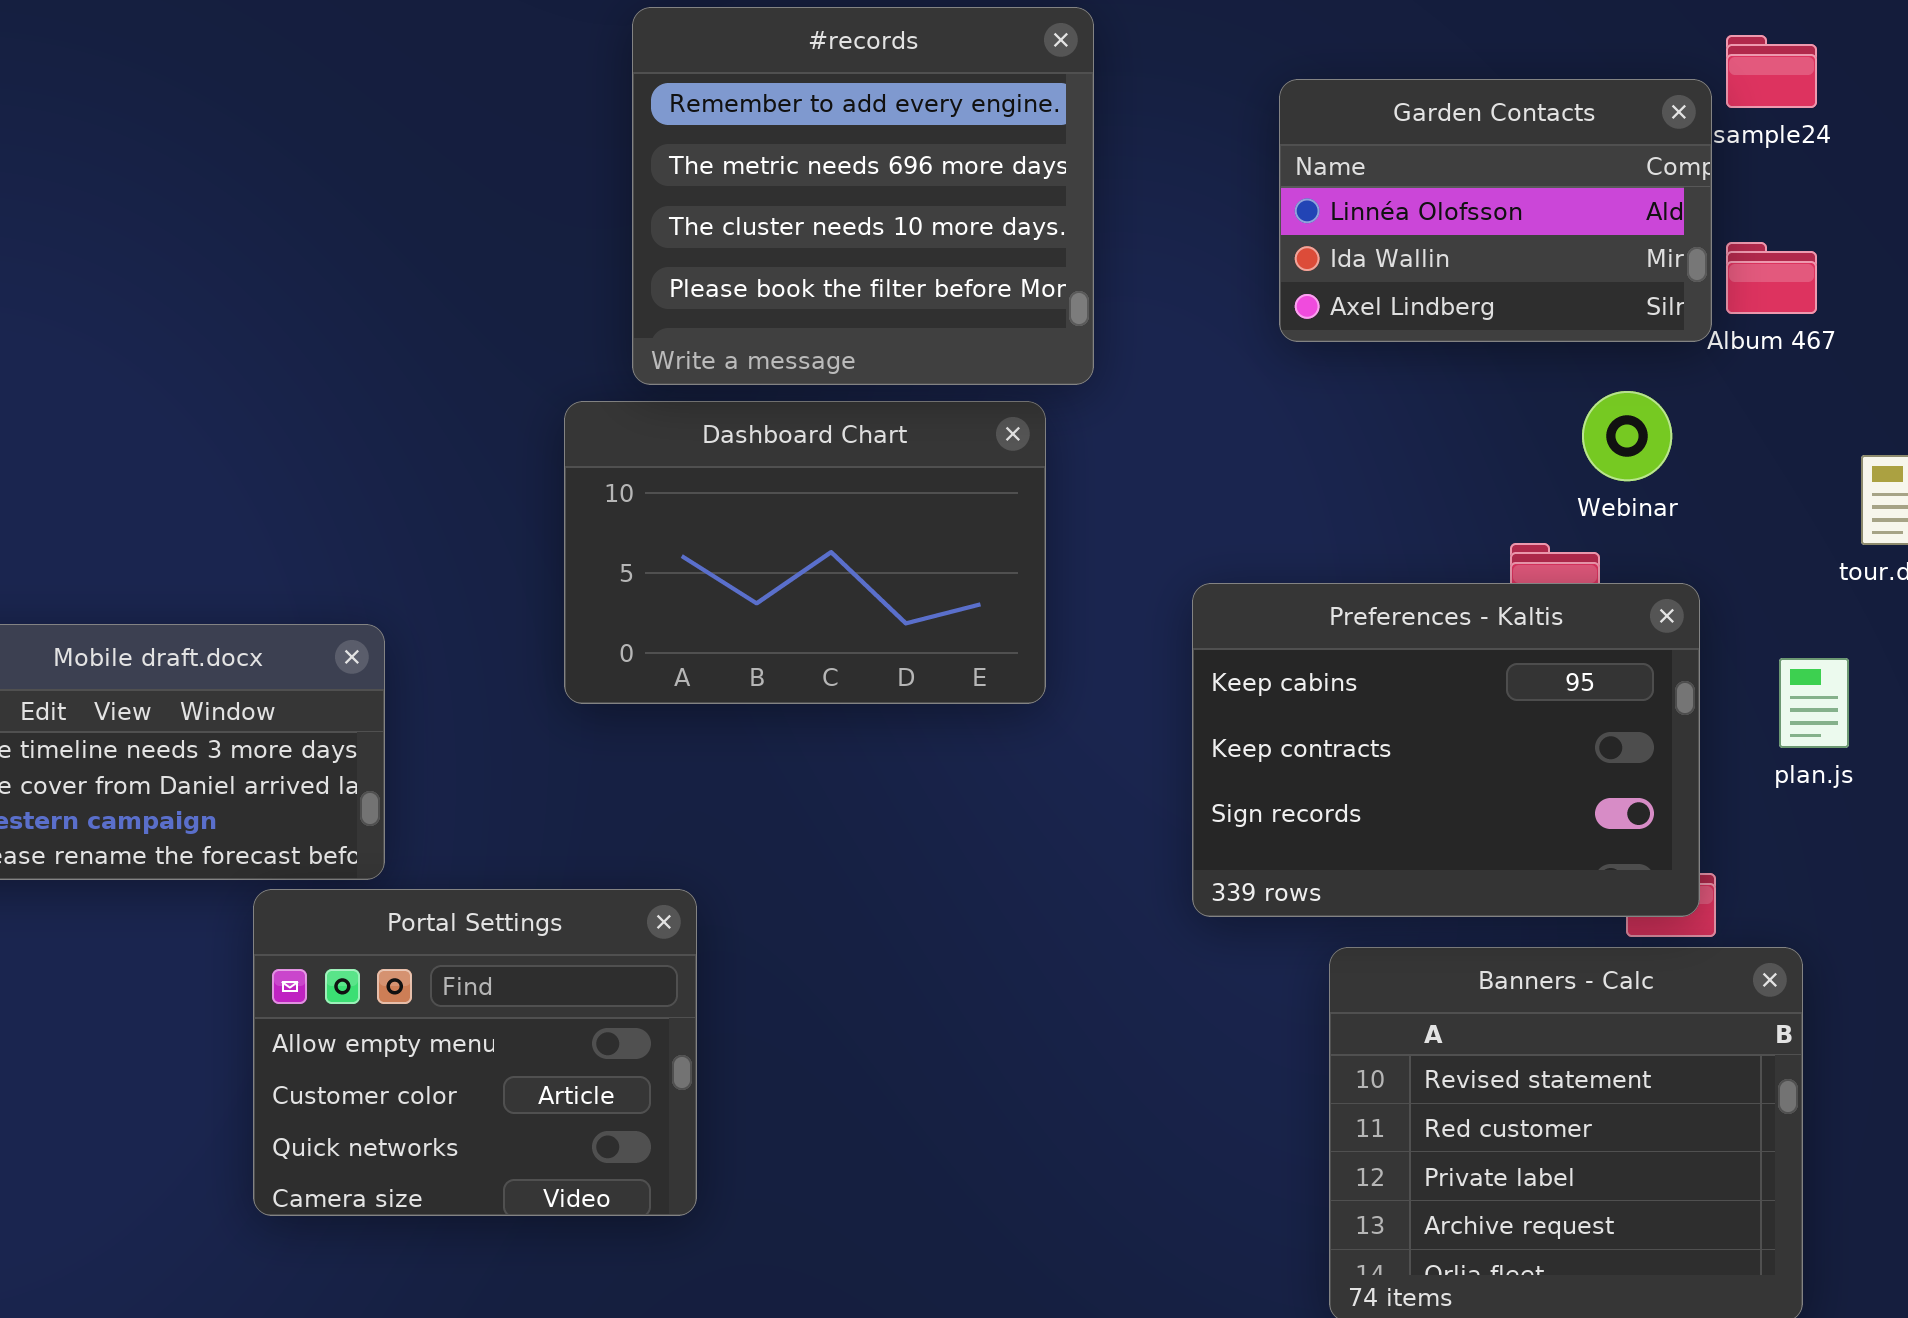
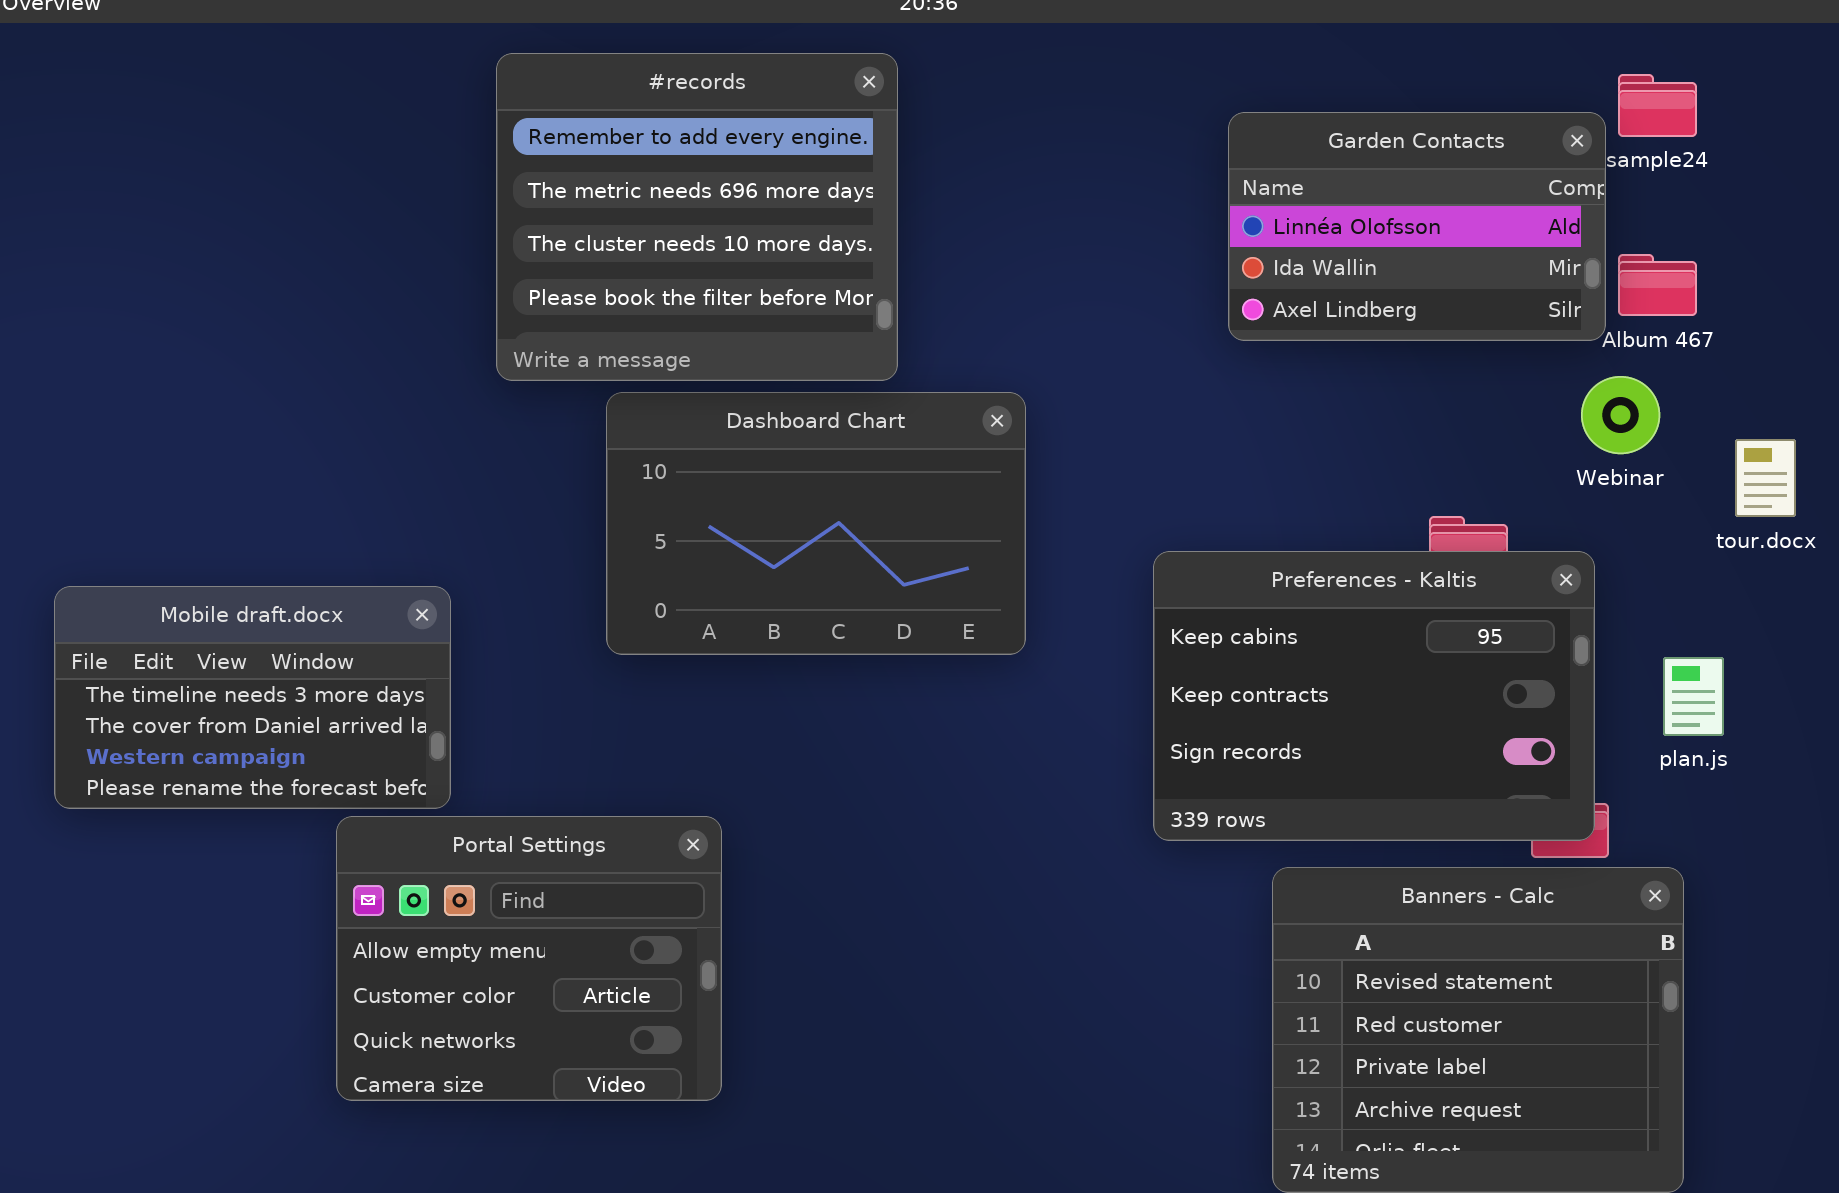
#records: [632,7,1094,385] -> [496,53,898,381], moved
Webinar: [1582,391,1672,481] -> [1581,376,1660,454], moved
plan.js: [1779,658,1849,748] -> [1663,657,1724,736], moved

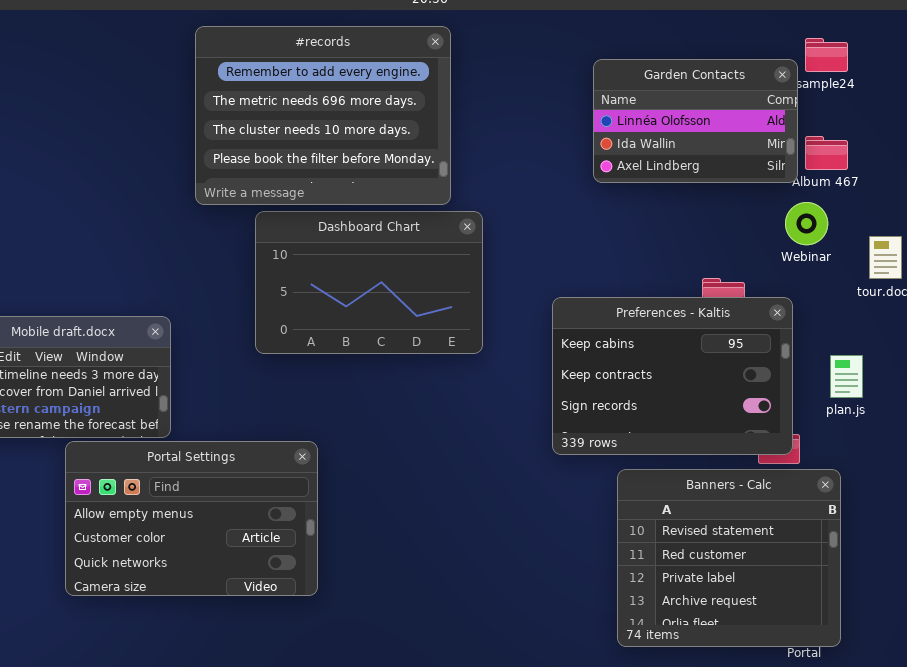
#records: [496,53,898,381] -> [195,26,451,205], resized
Portal Settings: [336,816,722,1101] -> [65,441,318,596], resized

